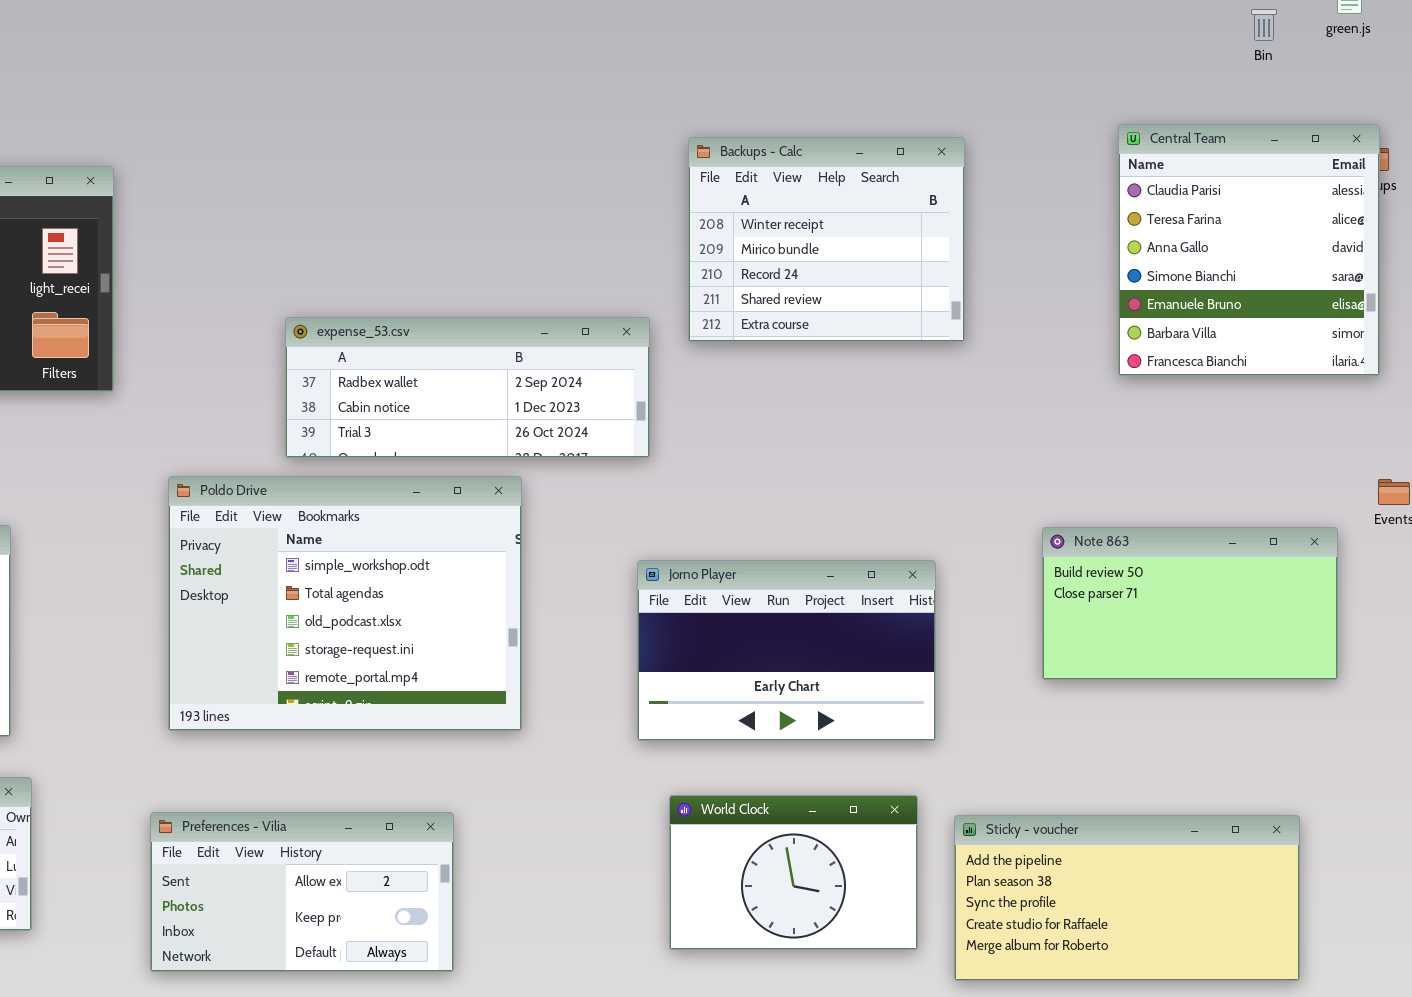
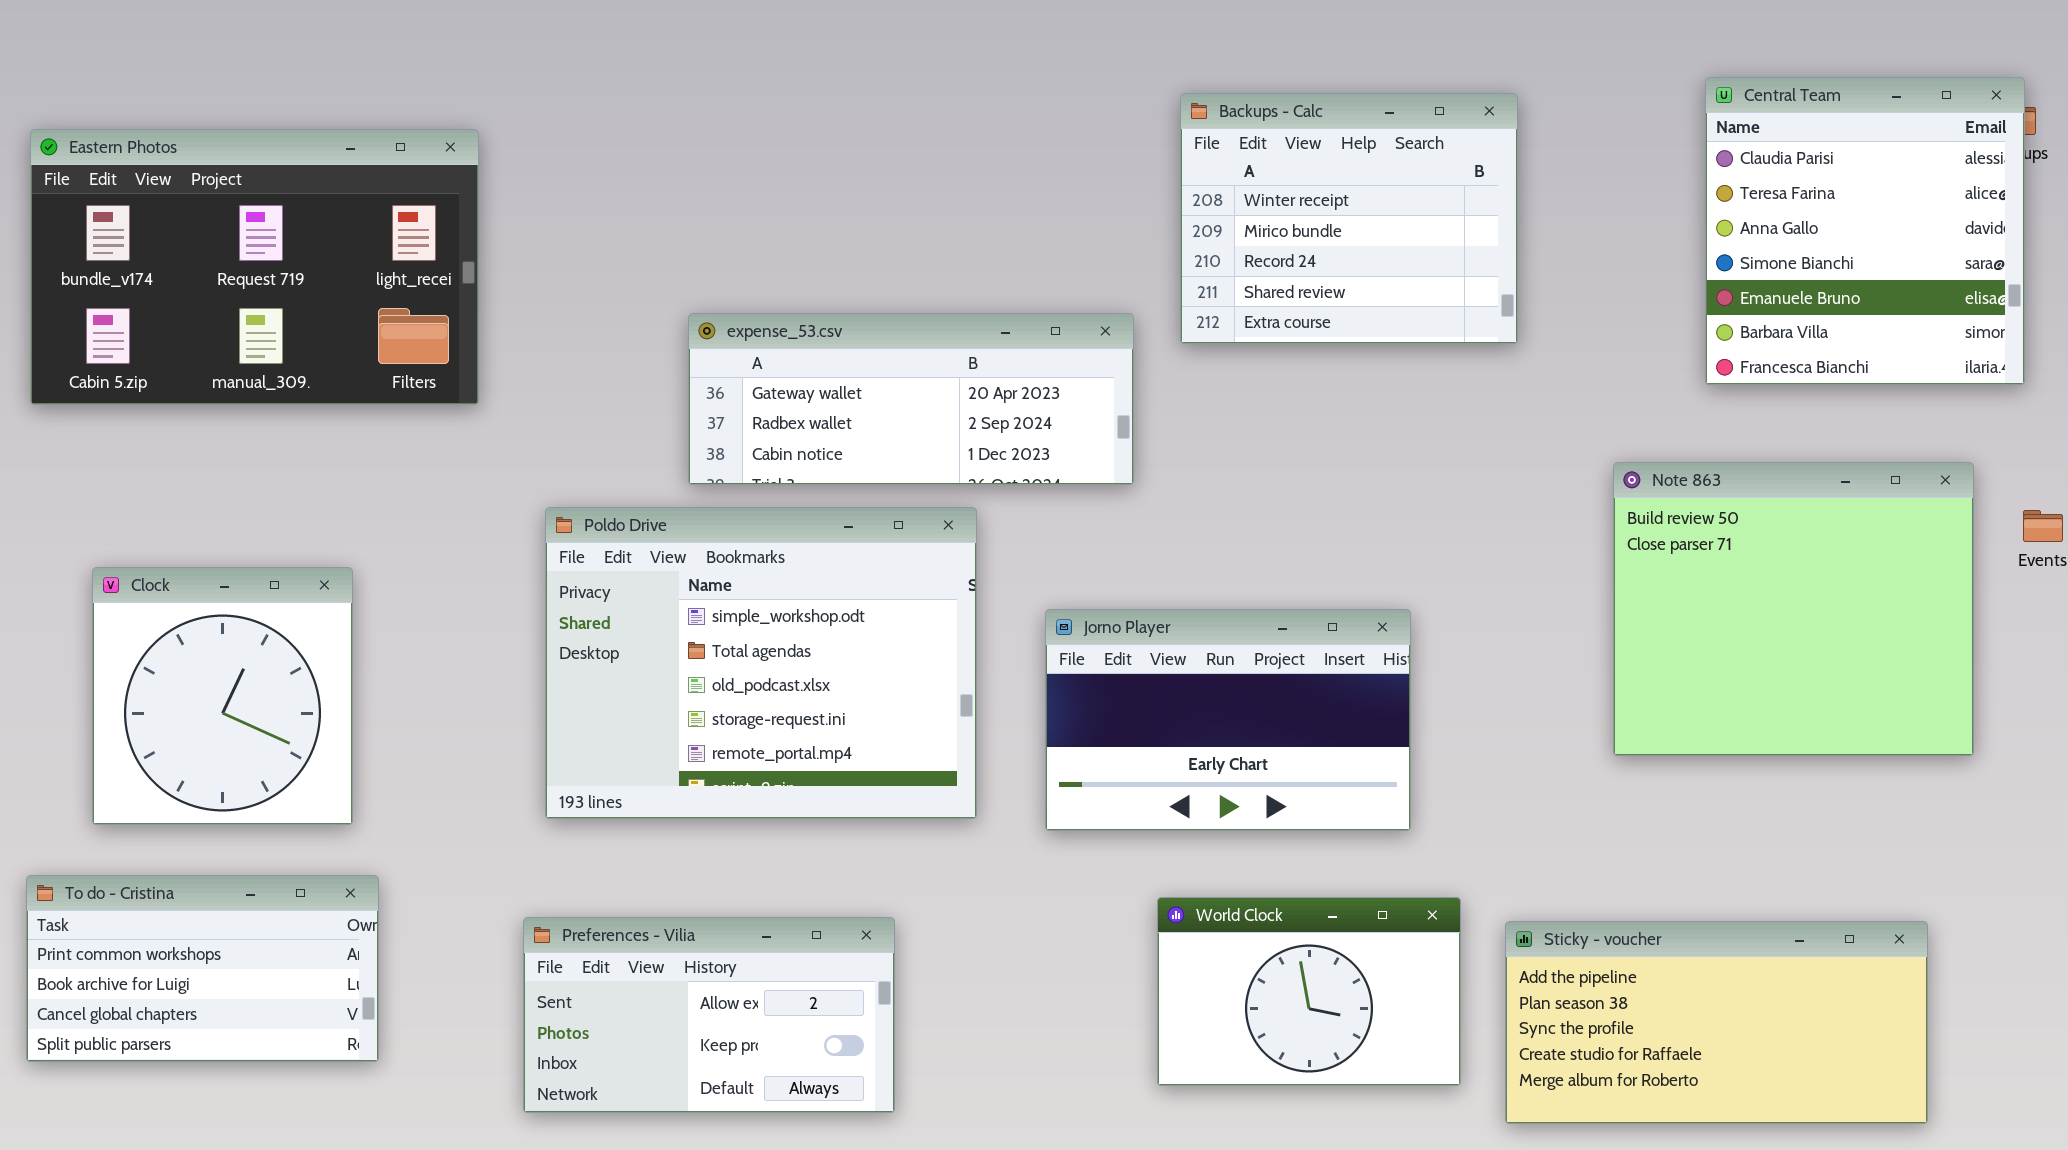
expense_53.csv: [285,317,650,458] -> [688,313,1134,485], scrolled up 1 row
Note 863: [1042,527,1338,680] -> [1613,462,1974,756], resized
Jorno Player: [637,560,936,741] -> [1045,609,1411,831], moved

